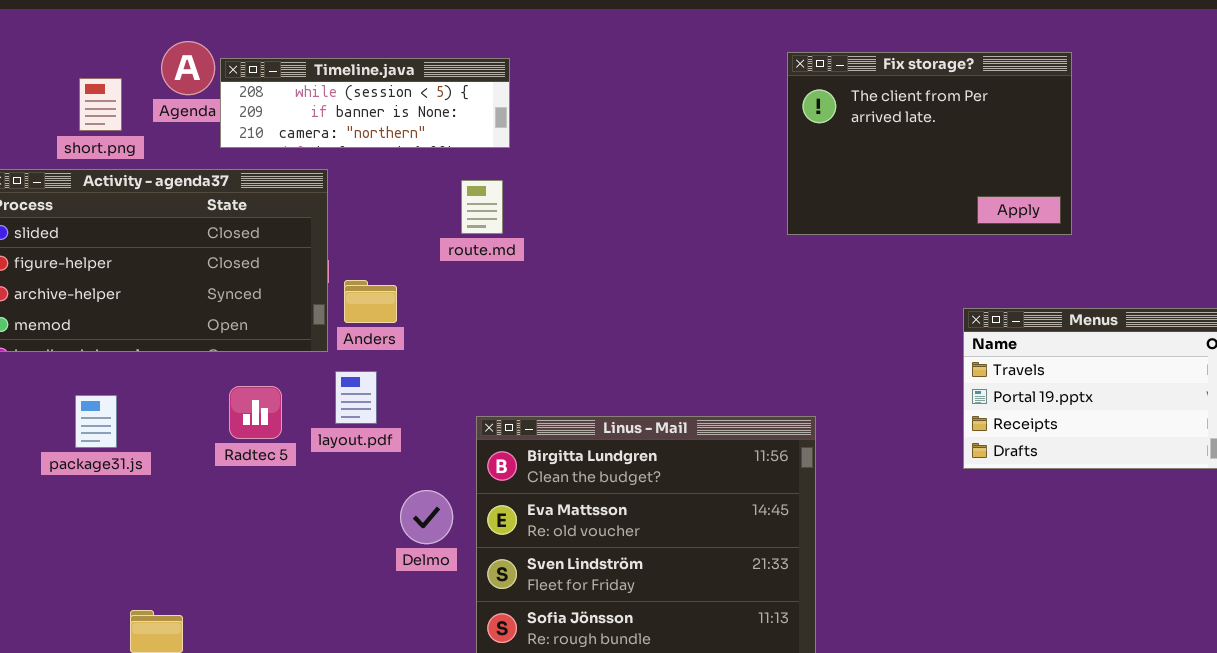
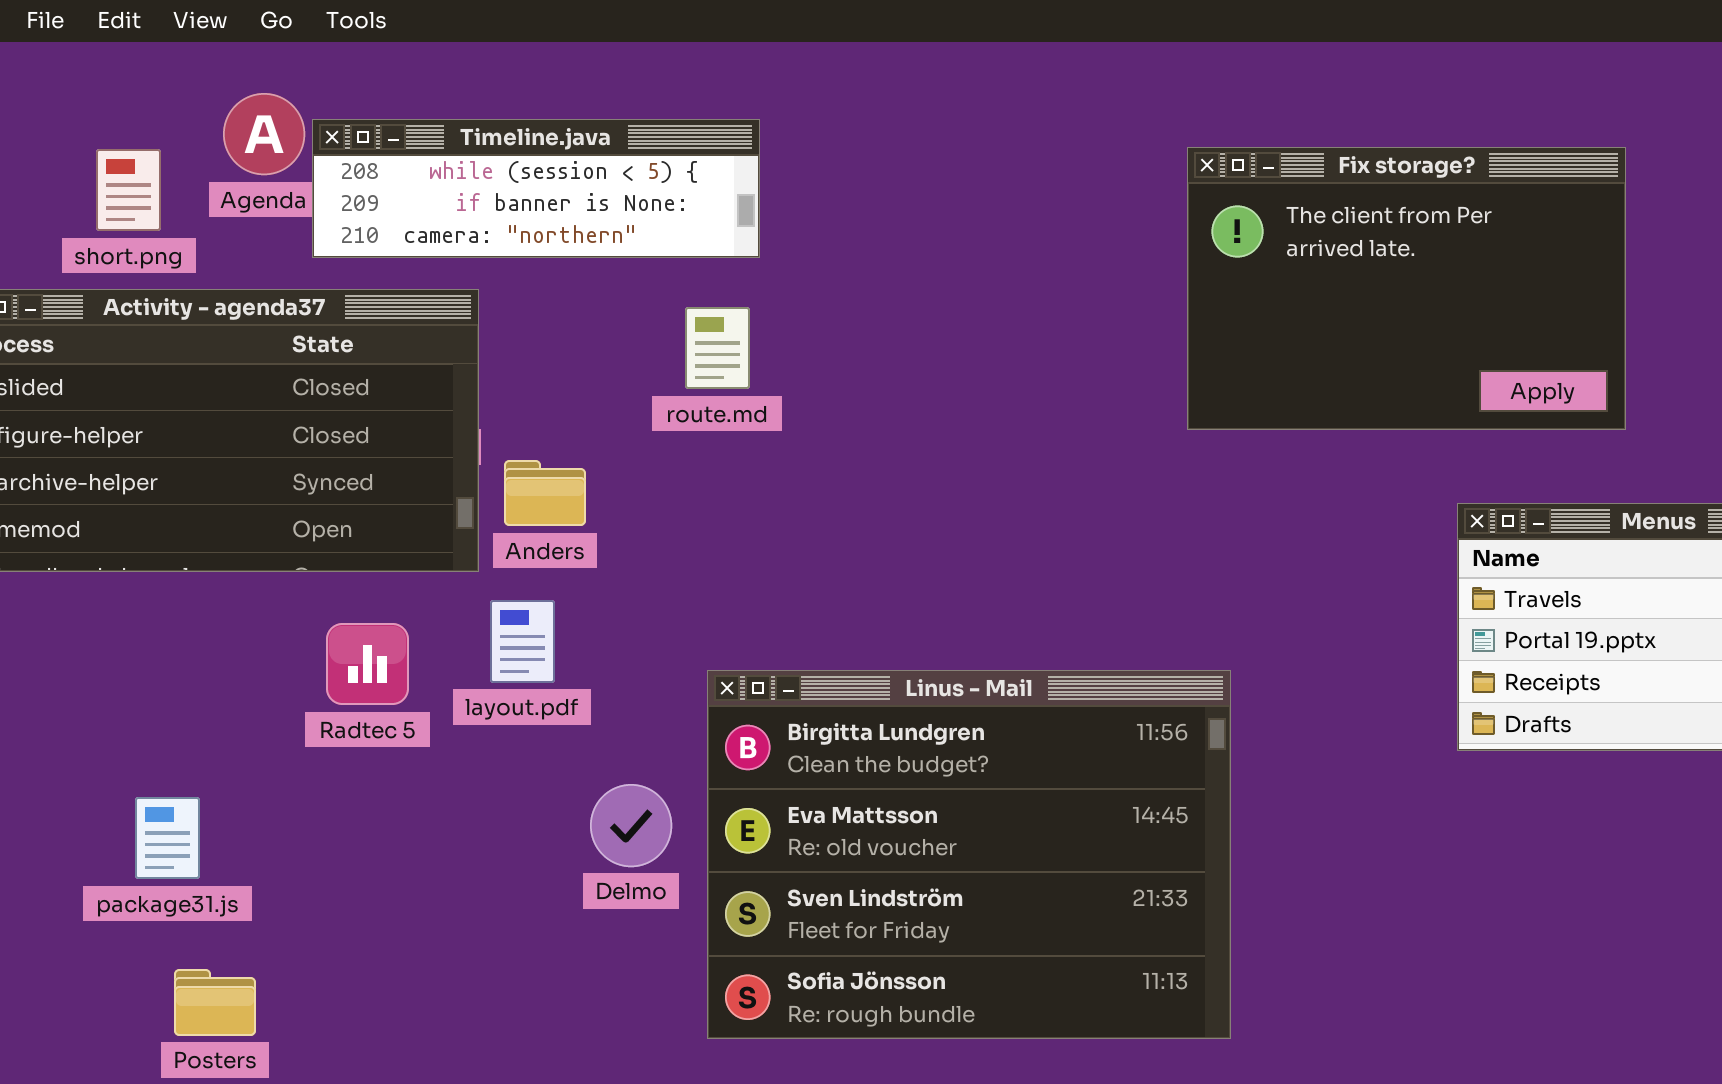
Fix storage?: [787,52,1072,235] -> [1187,147,1626,430], moved
package31.js: [75,395,117,448] -> [135,797,200,879], moved

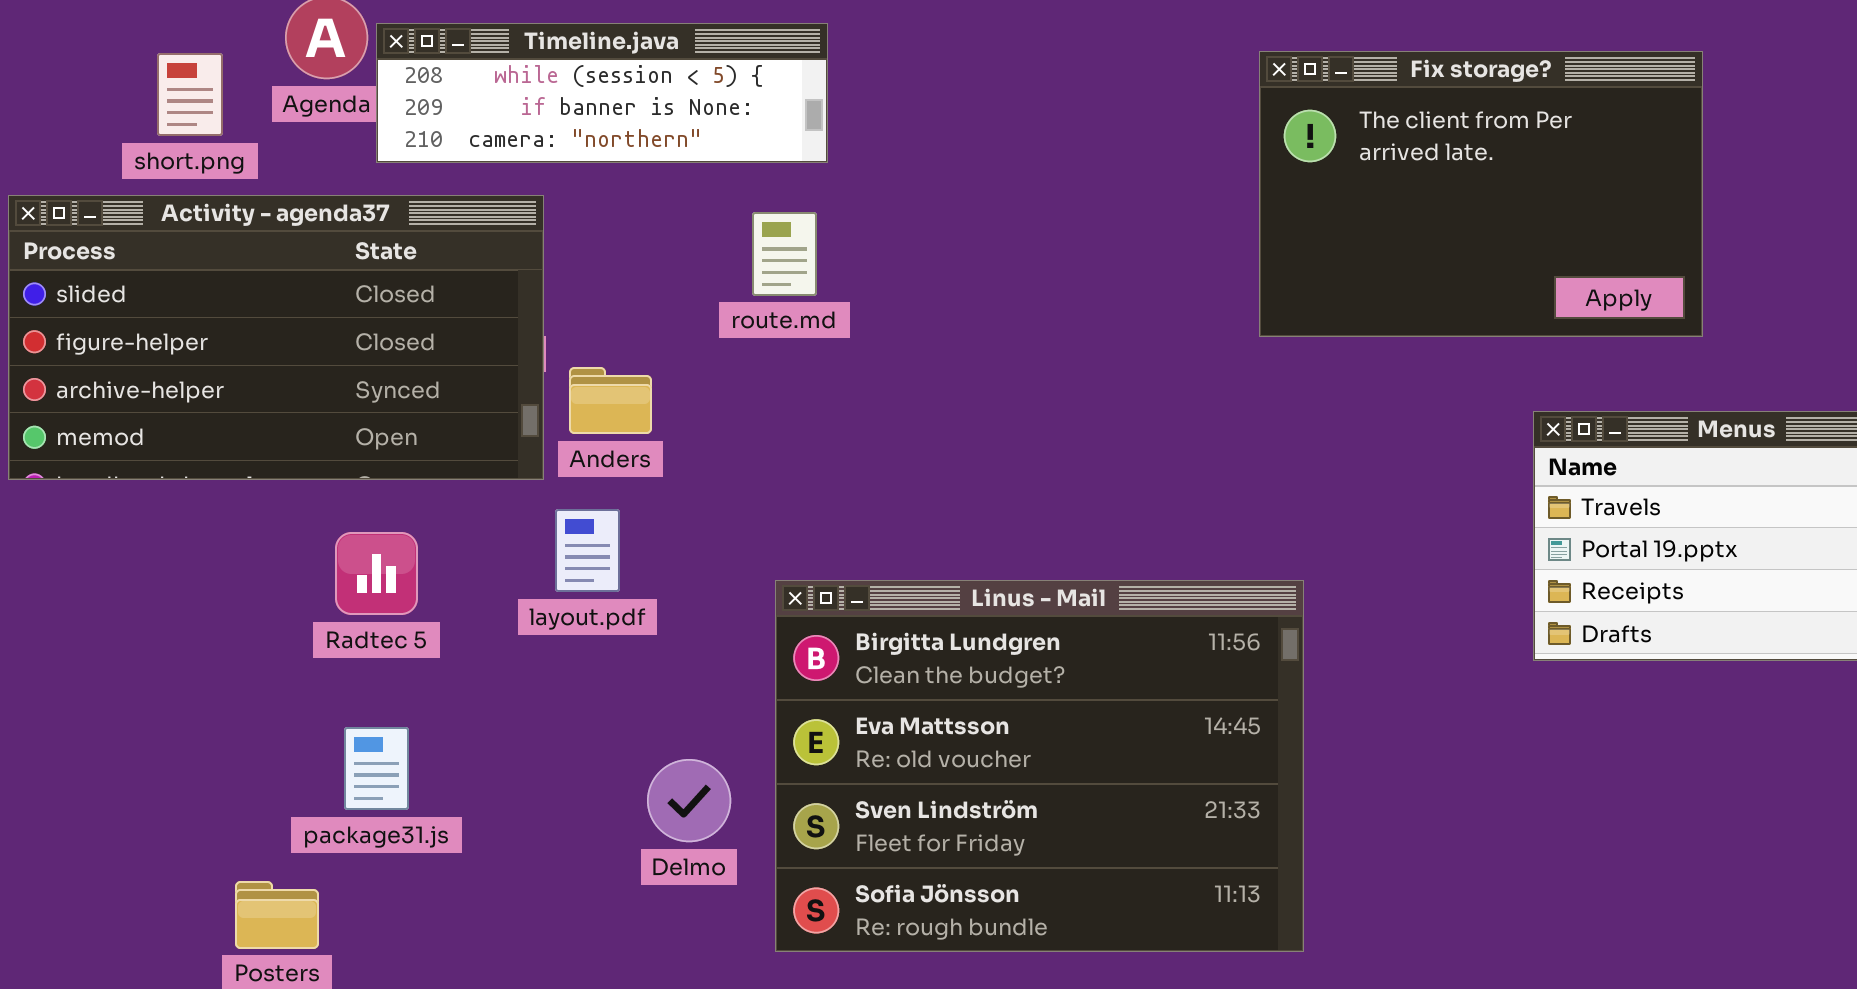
Radtec 5: [326,623,409,705] -> [335,532,418,615], moved
Delmo: [590,784,672,867] -> [647,759,731,842], moved
package31.js: [135,797,200,879] -> [344,727,409,810], moved

